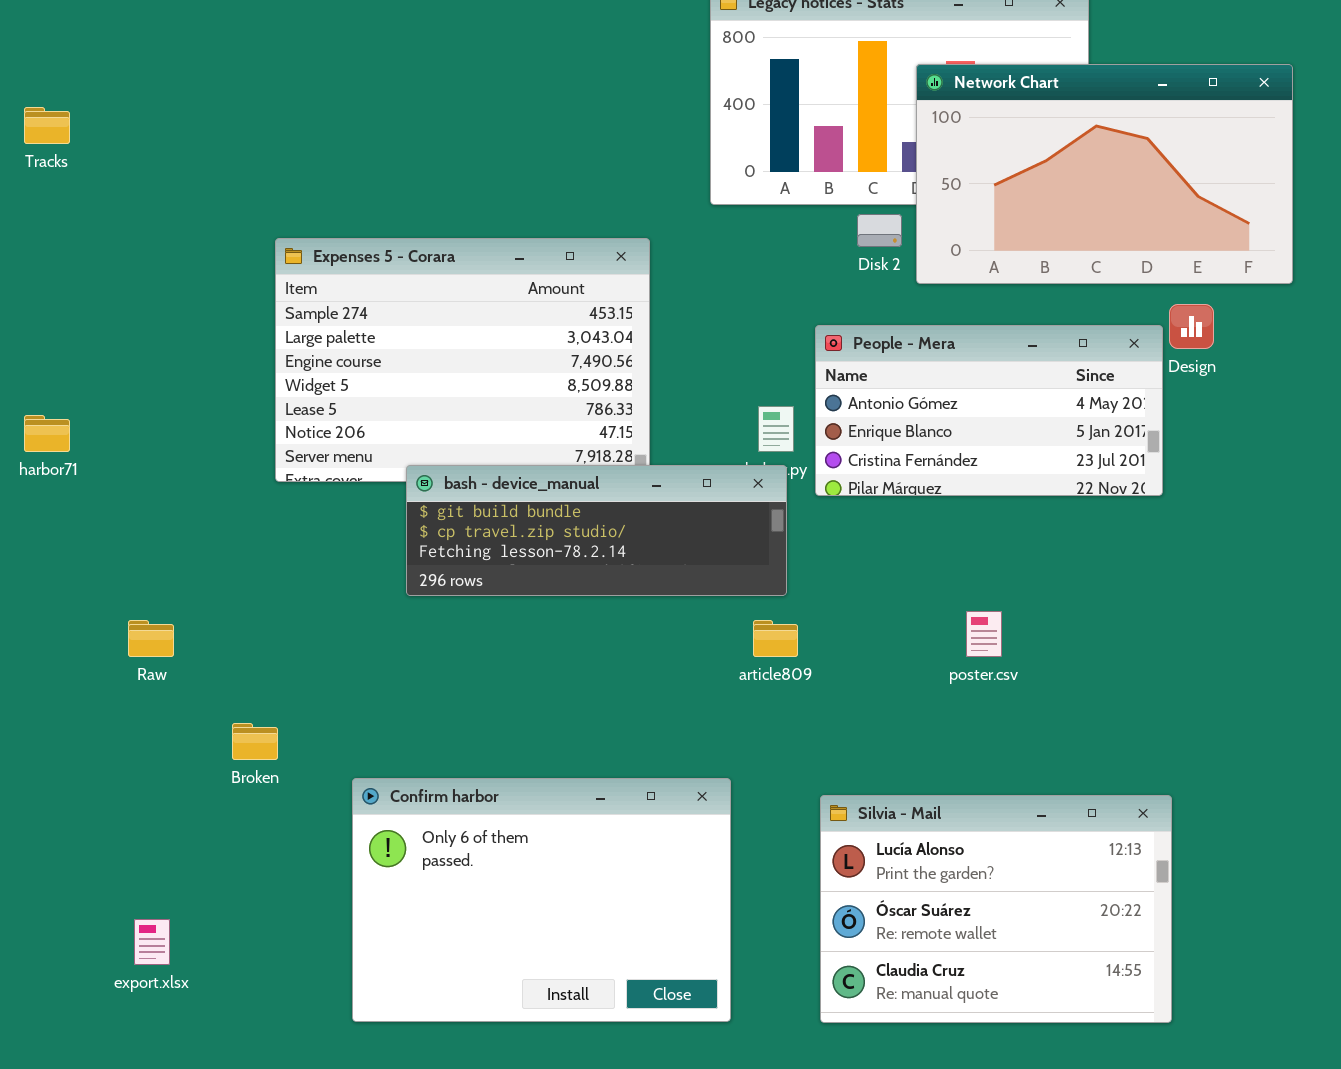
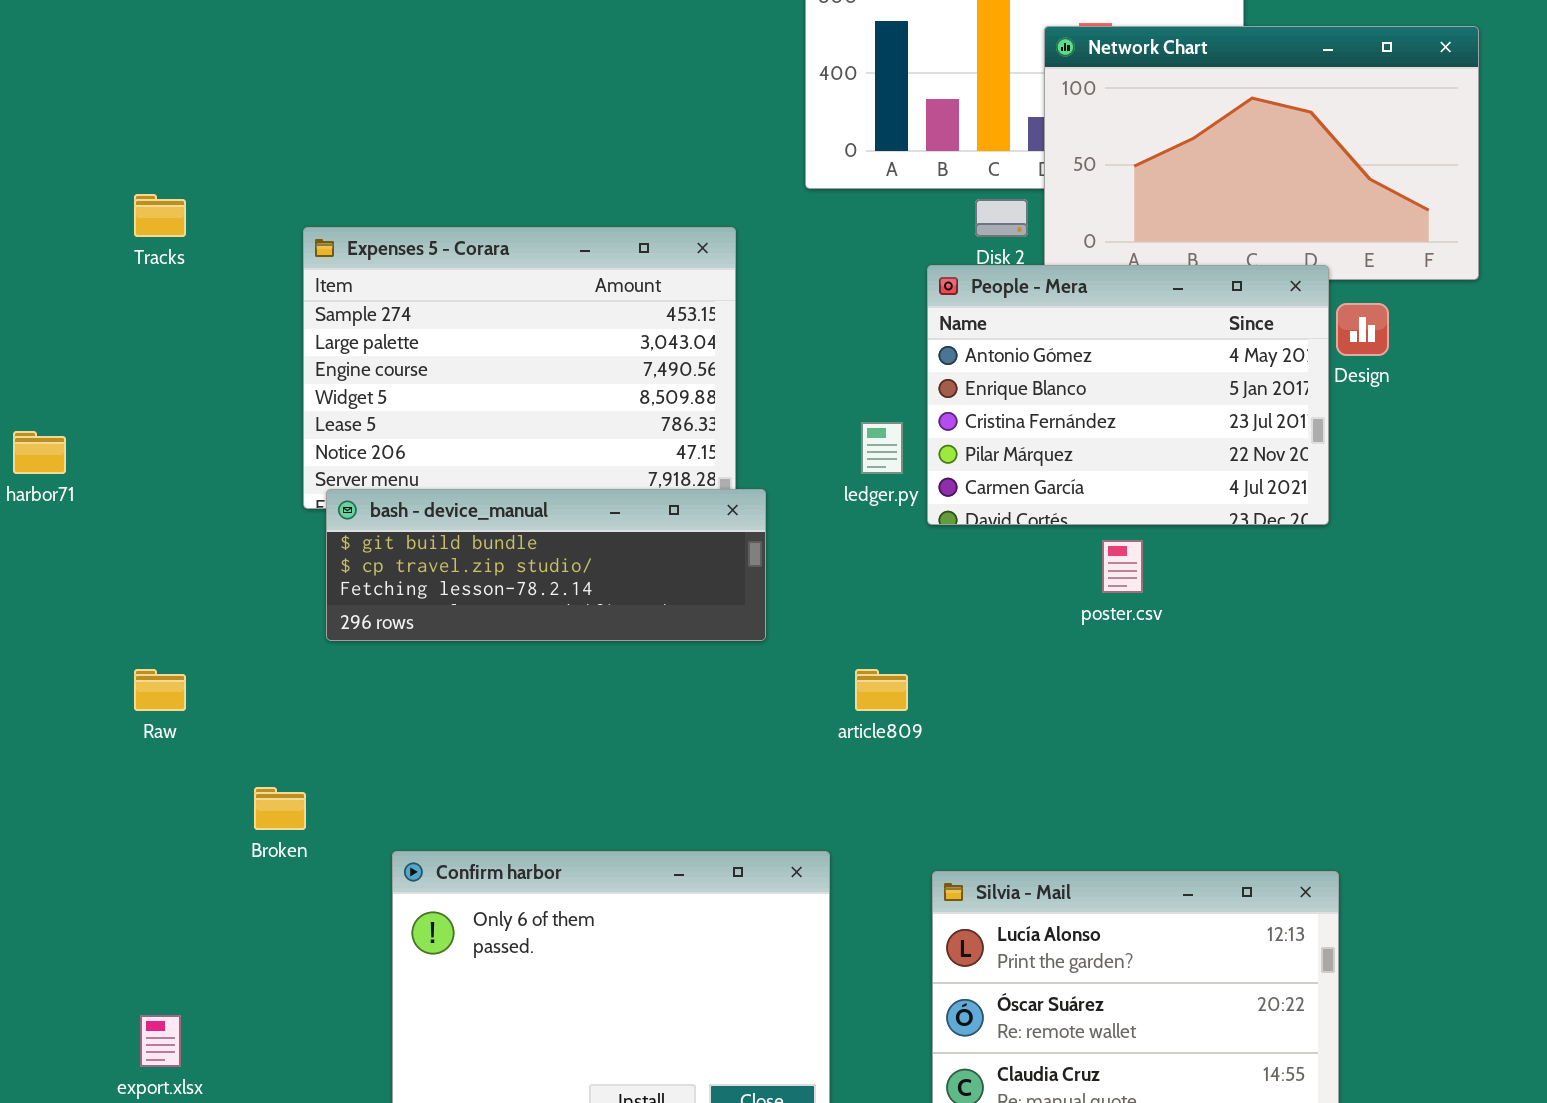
Tracks: [24,107,70,144] -> [134,194,186,237], moved
People - Mera: [815,325,1163,496] -> [927,265,1329,525], resized
bash - device_manual: [406,465,787,596] -> [326,489,766,641], moved
poster.csv: [966,611,1002,657] -> [1102,540,1143,593], moved

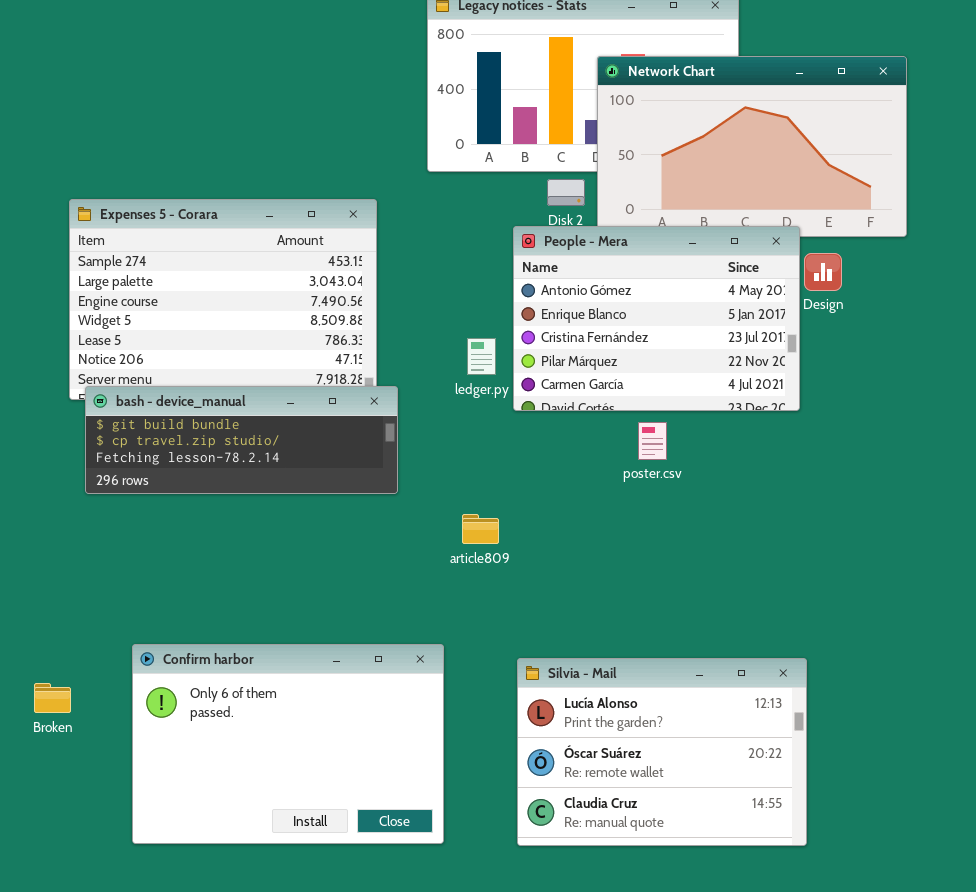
Broken: [254,787,306,830] -> [34,683,71,713], moved

